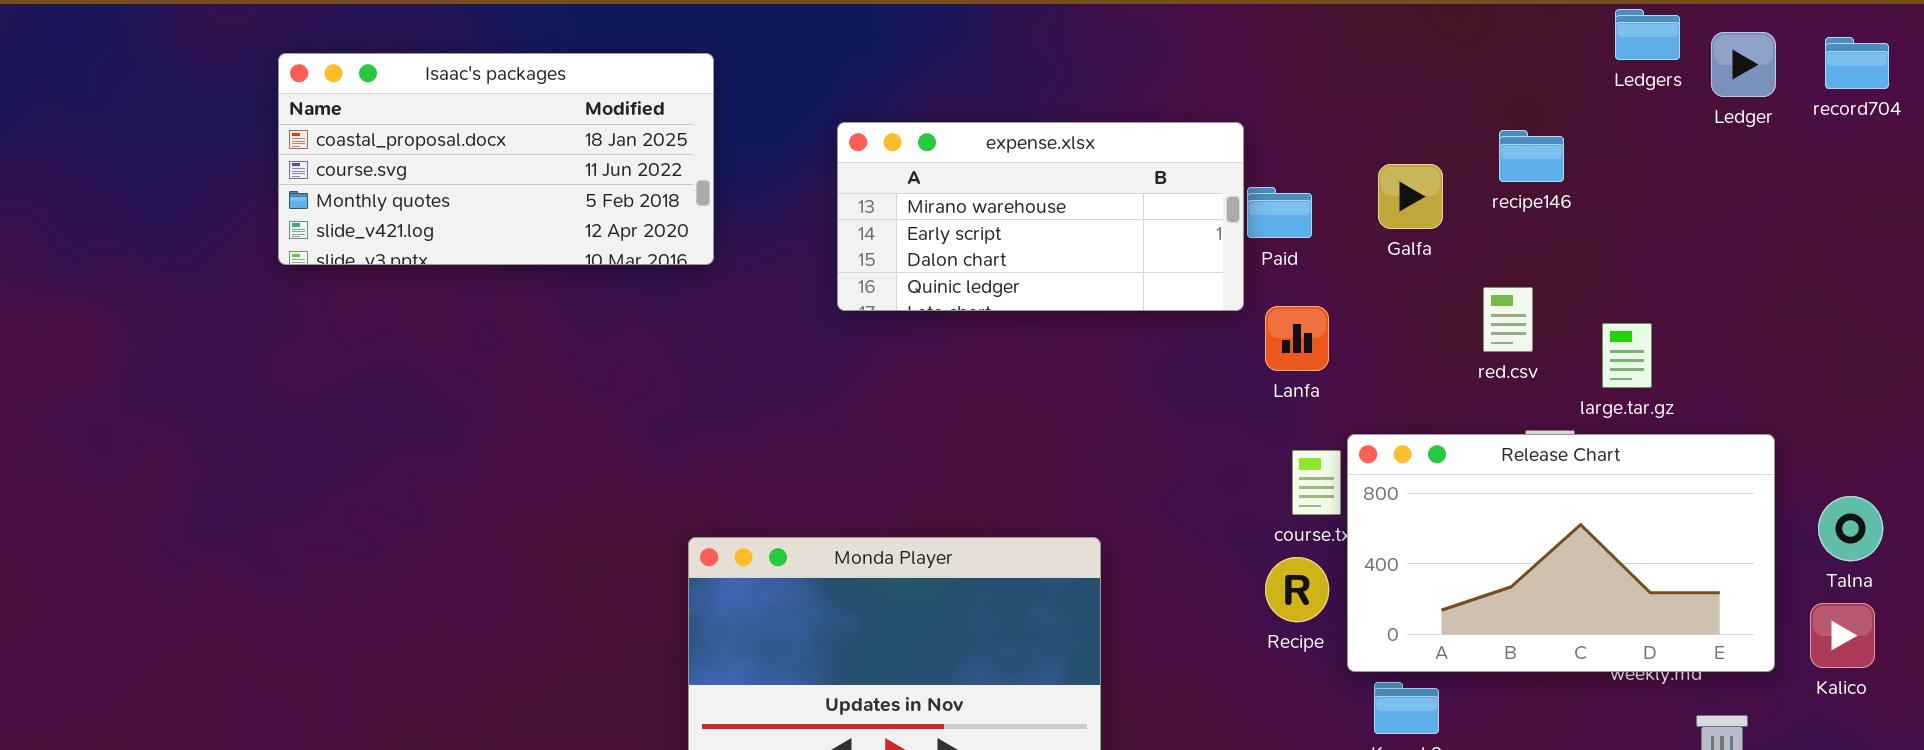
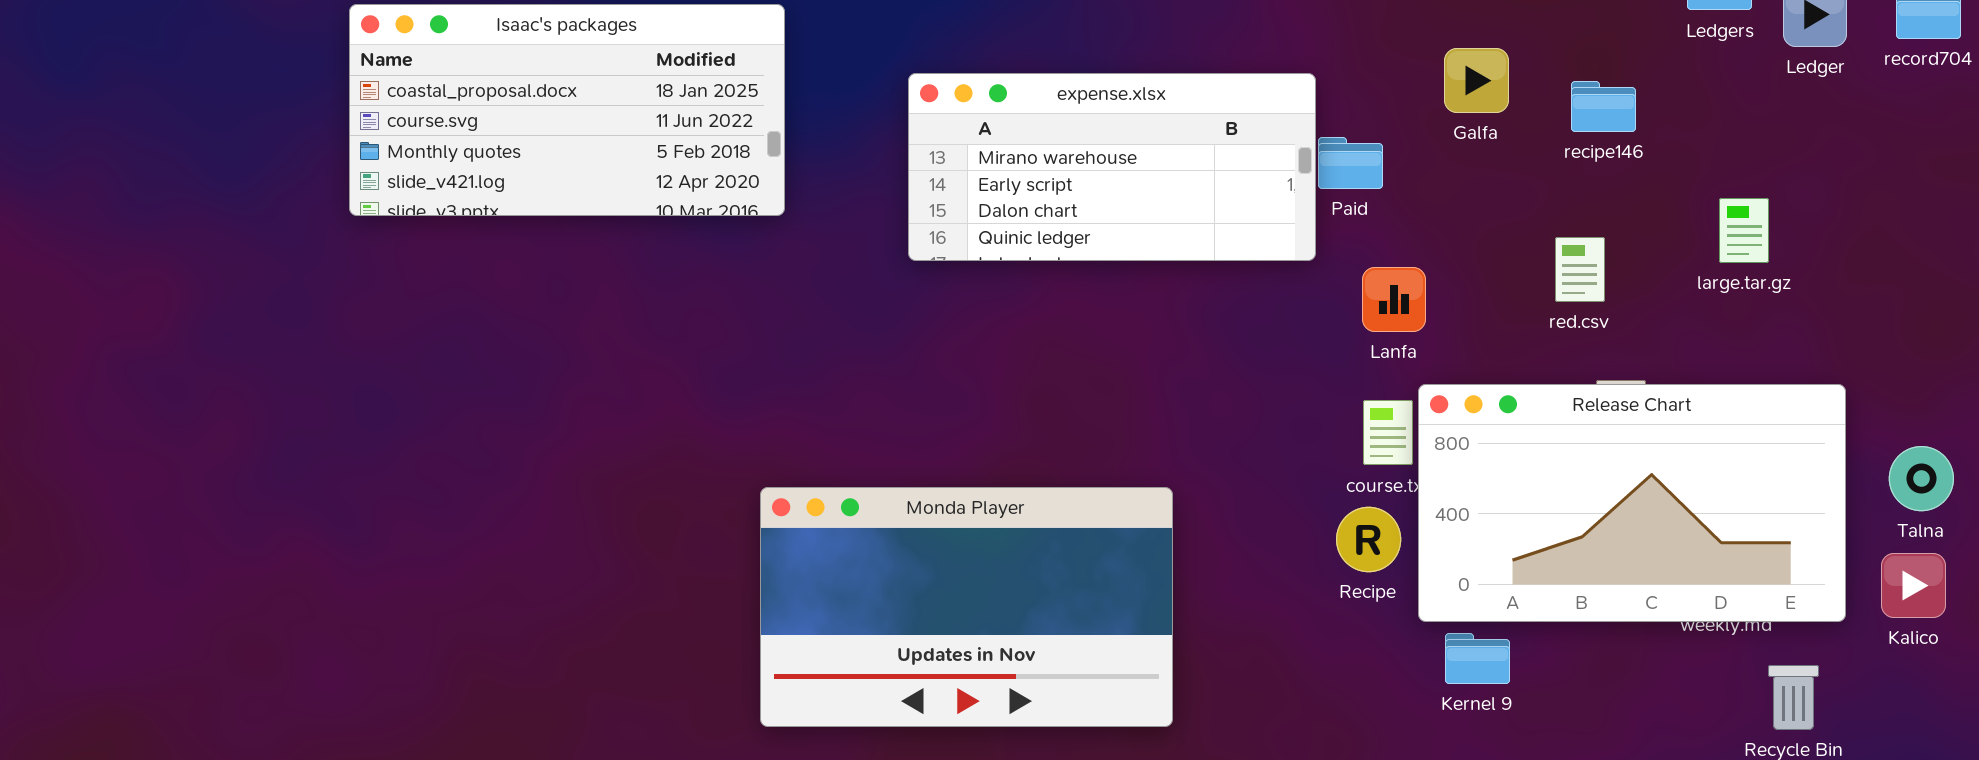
Galfa: [1378,164,1443,229] -> [1444,48,1509,113], moved
Lanfa: [1265,306,1329,371] -> [1362,267,1426,332], moved
large.tar.gz: [1602,323,1652,388] -> [1719,198,1769,263], moved

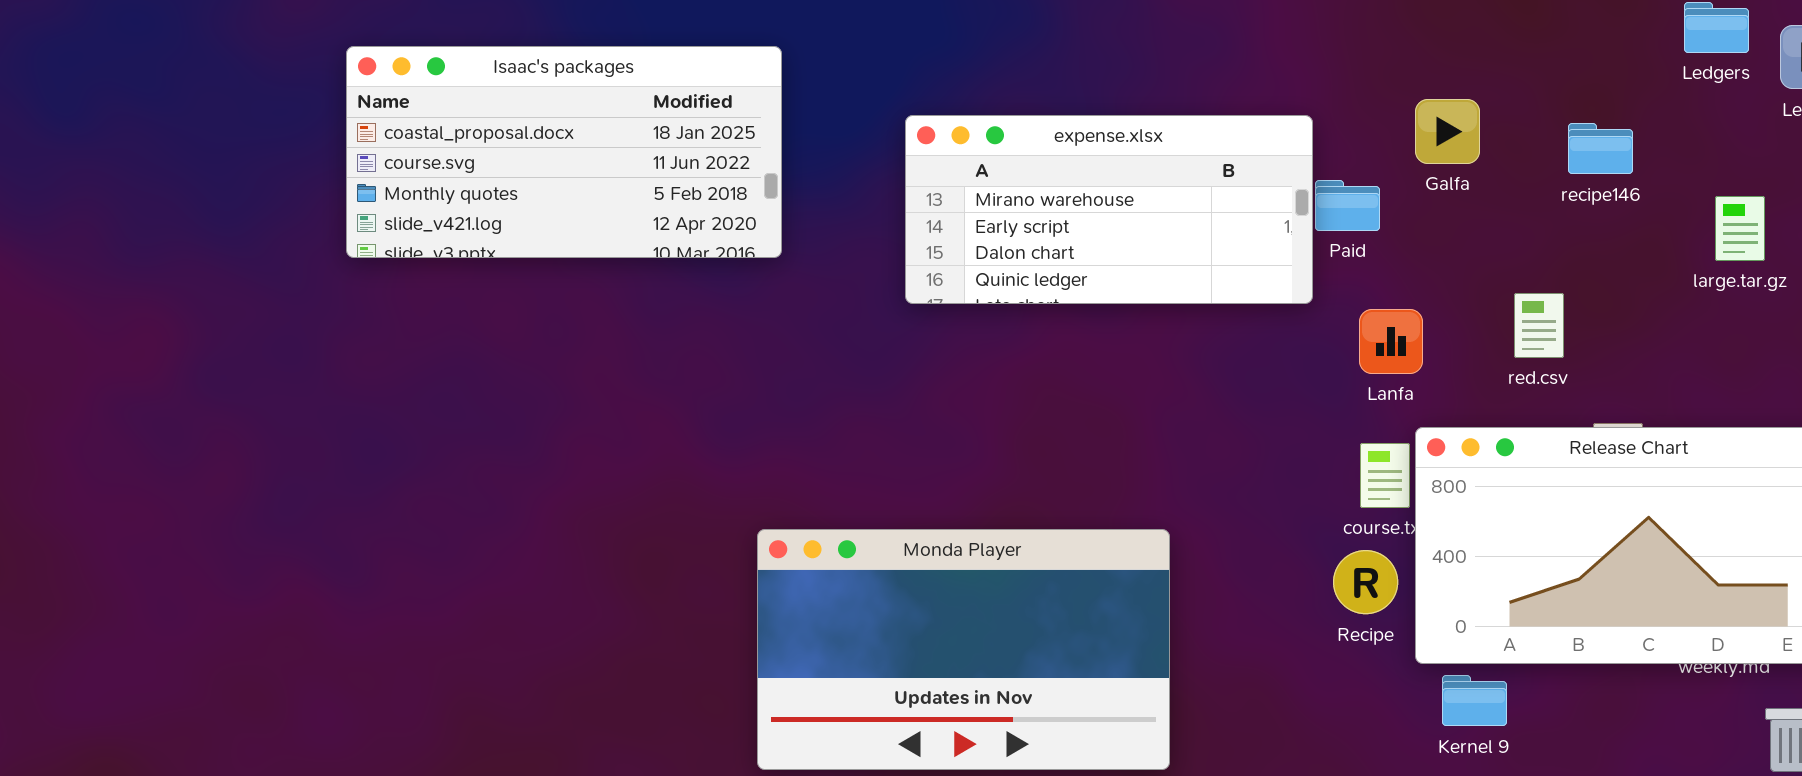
Galfa: [1444,48,1509,113] -> [1415,99,1480,164], moved
large.tar.gz: [1719,198,1769,263] -> [1715,196,1765,261], moved
red.csv: [1555,237,1605,302] -> [1514,293,1564,358], moved

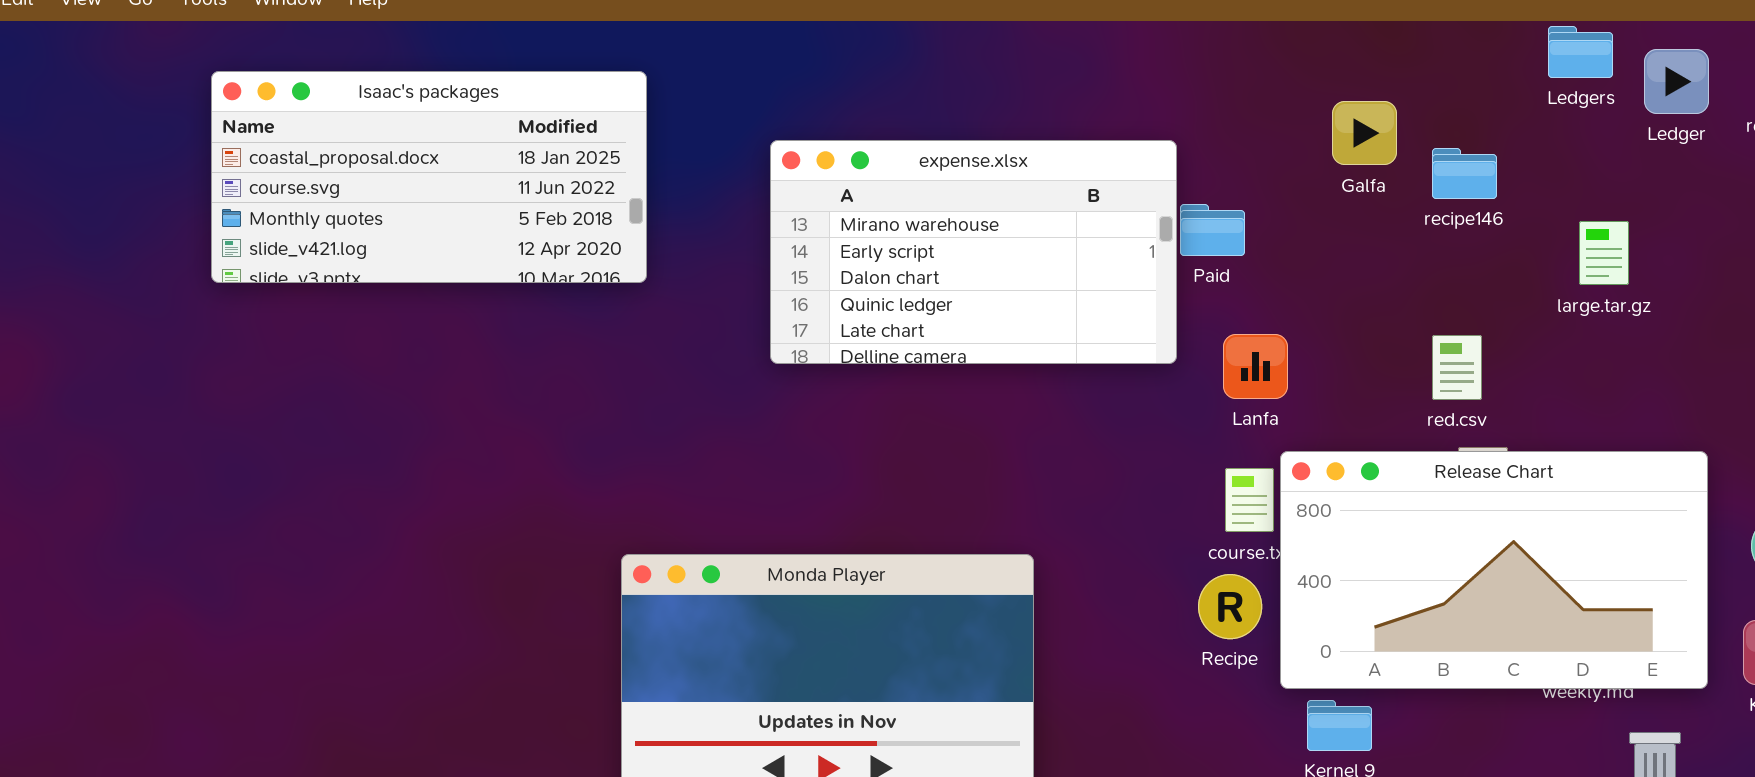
Galfa: [1415,99,1480,164] -> [1332,101,1397,165], moved
expense.xlsx: [905,115,1313,304] -> [770,140,1177,364], resized
red.csv: [1514,293,1564,358] -> [1432,335,1482,400], moved

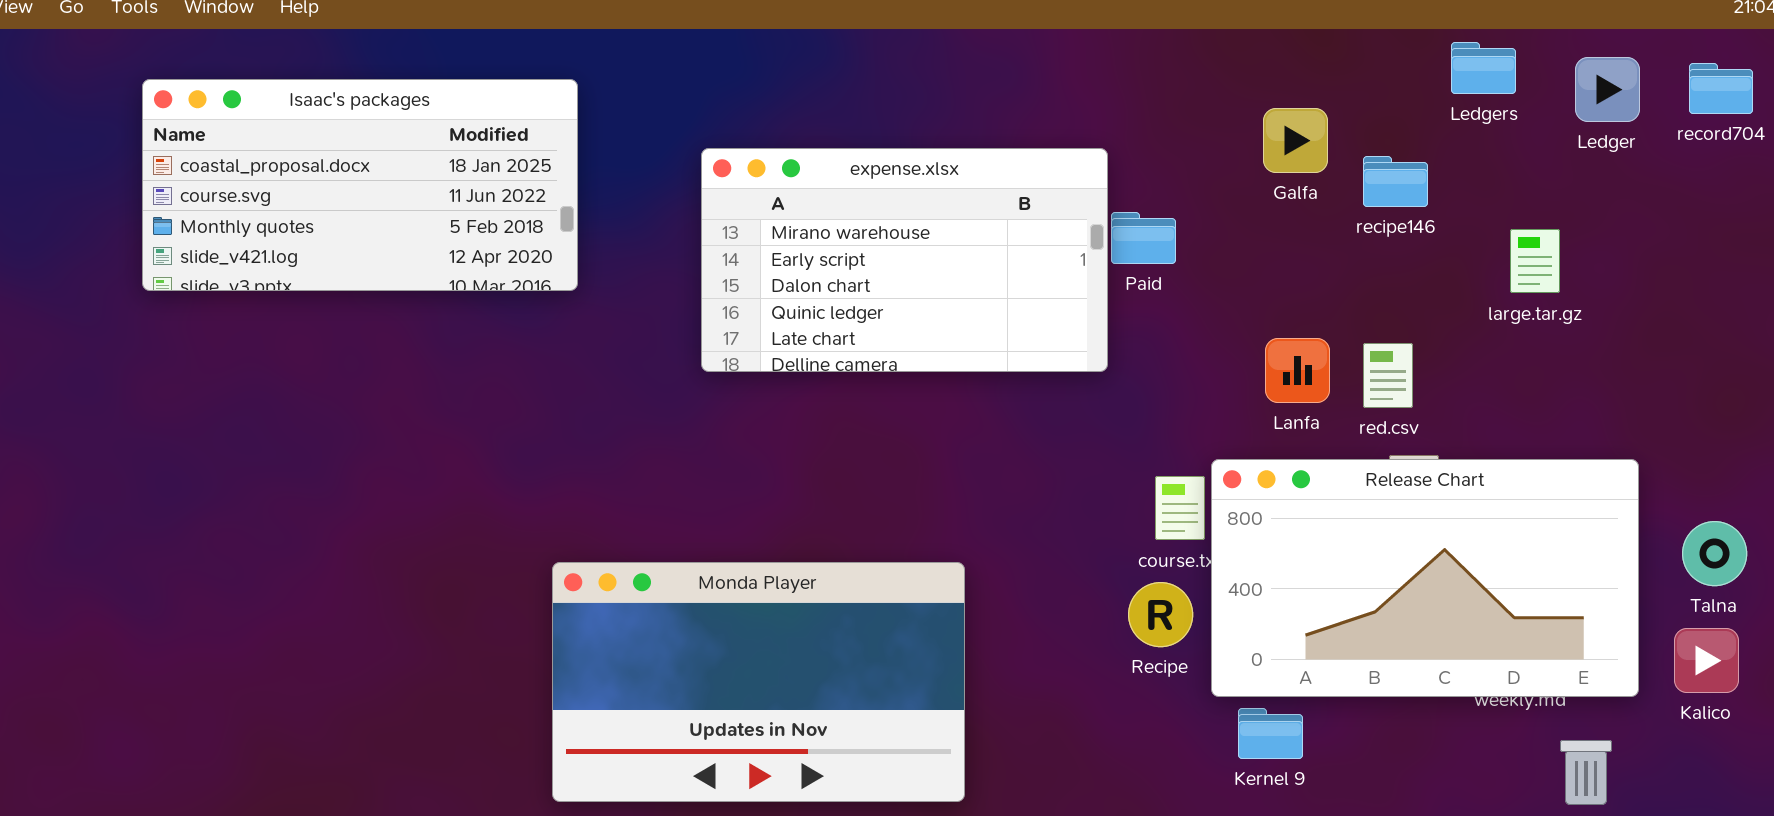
Ledgers: [1548,26,1613,78] -> [1451,42,1516,94], moved
Lanfa: [1223,334,1288,399] -> [1265,338,1330,403], moved

